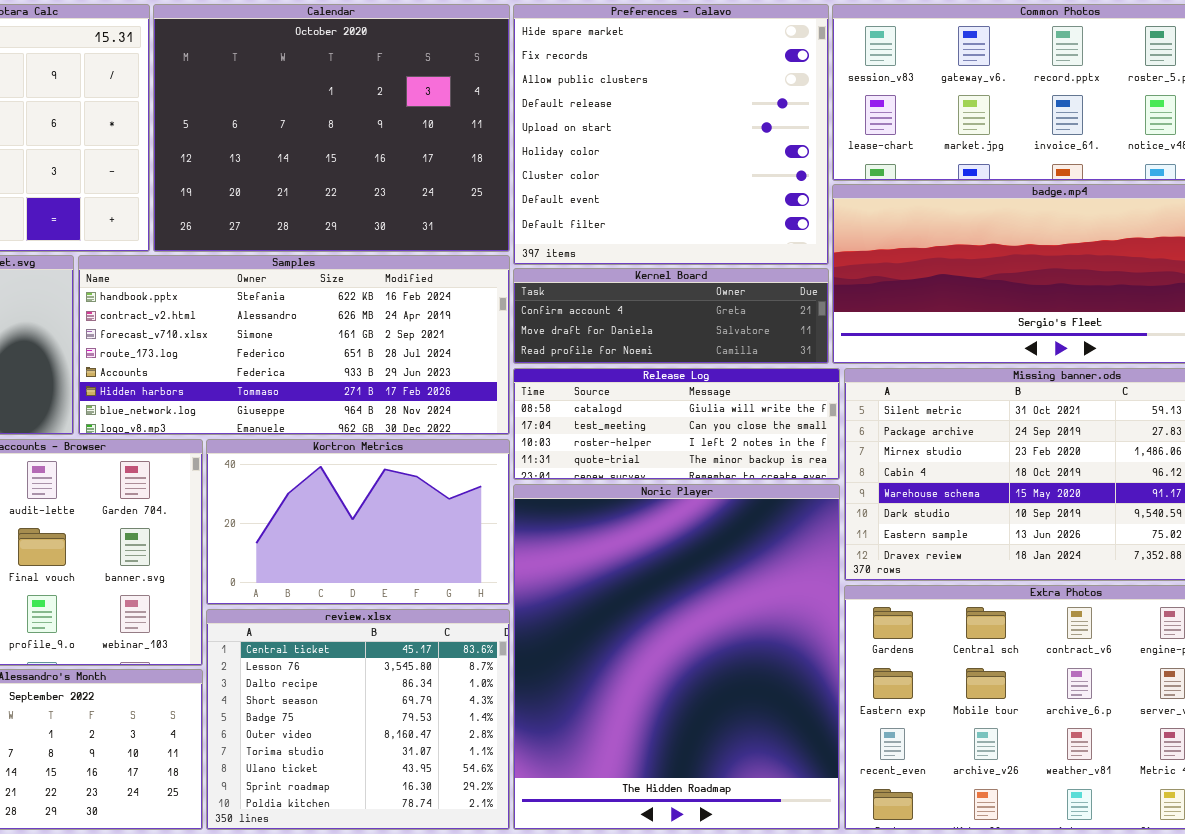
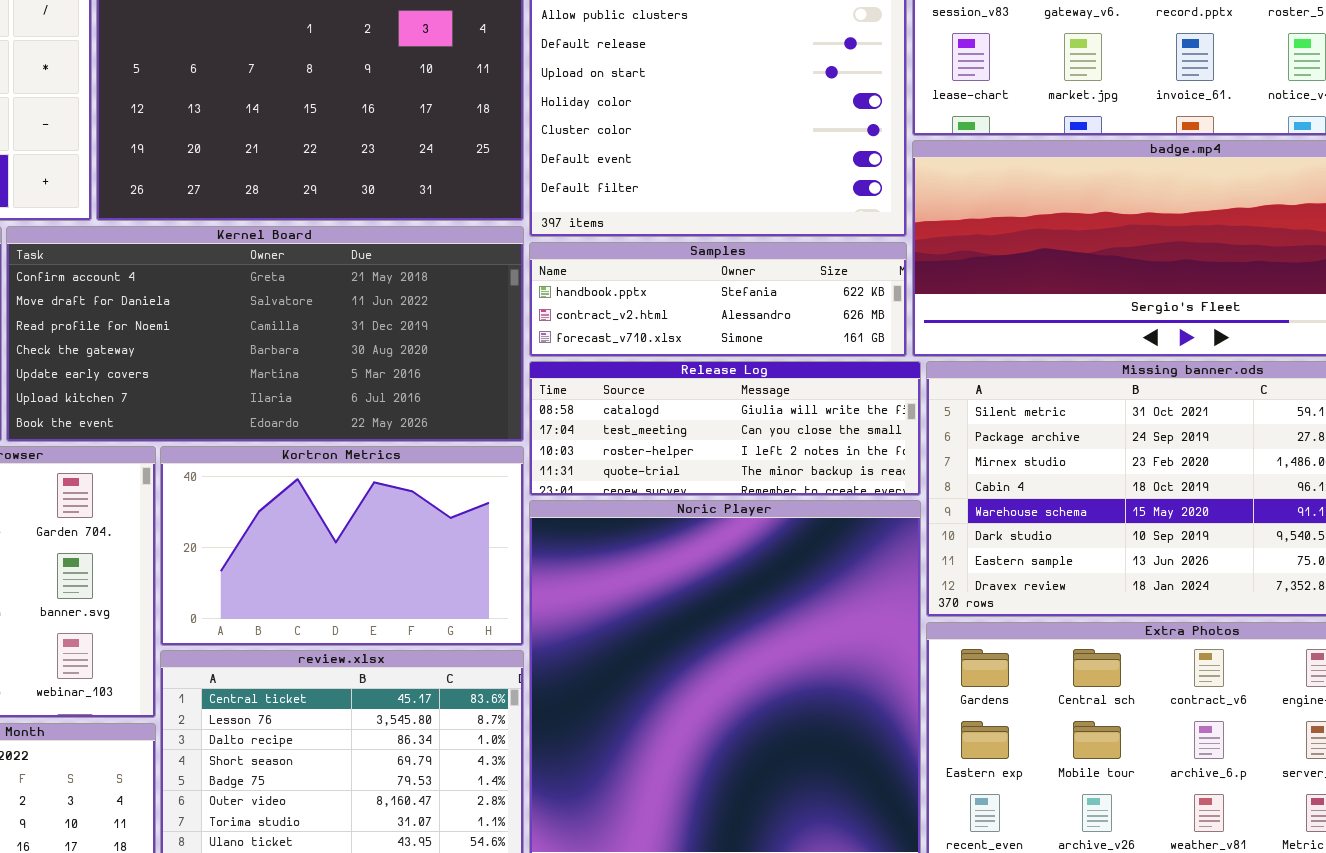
Samples: [78,255,510,435] -> [529,242,907,357], moved, resized
Kernel Board: [513,268,829,364] -> [6,226,524,442], moved, resized

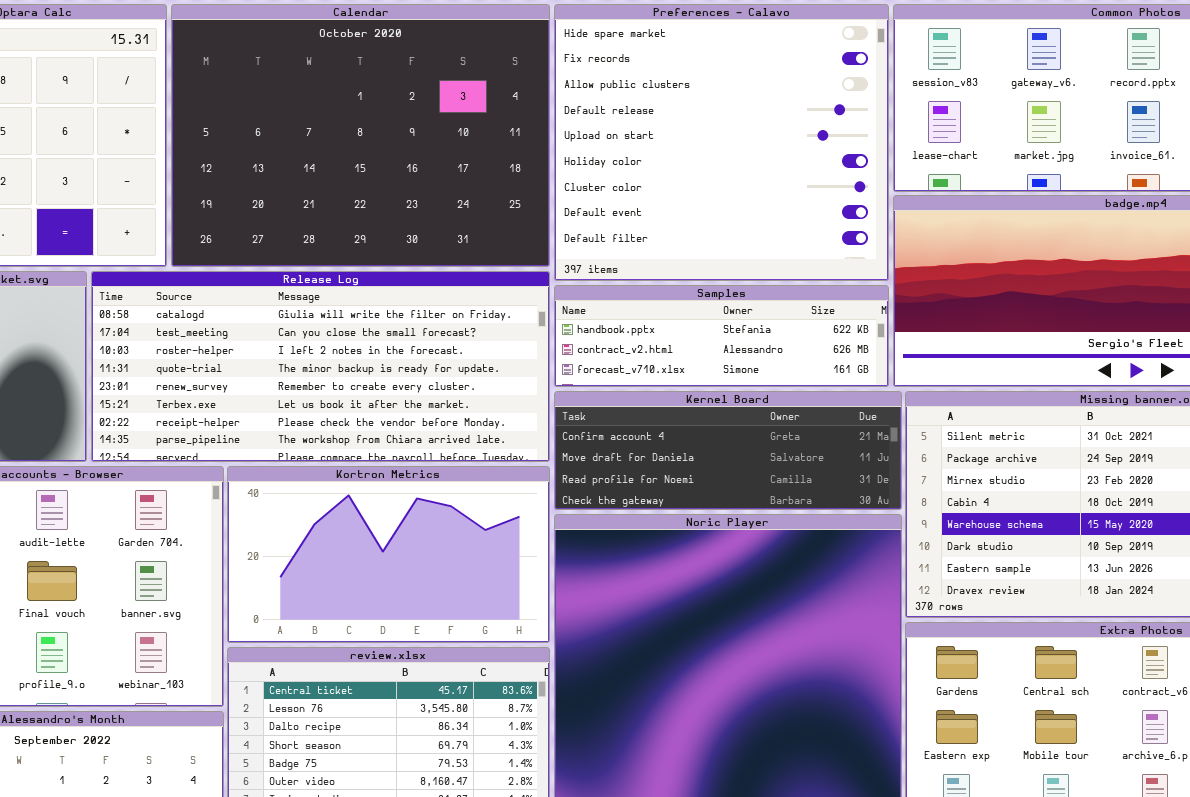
Kernel Board: [6,226,524,442] -> [554,391,902,510], moved, resized
Release Log: [529,361,921,496] -> [91,271,550,462], moved, resized

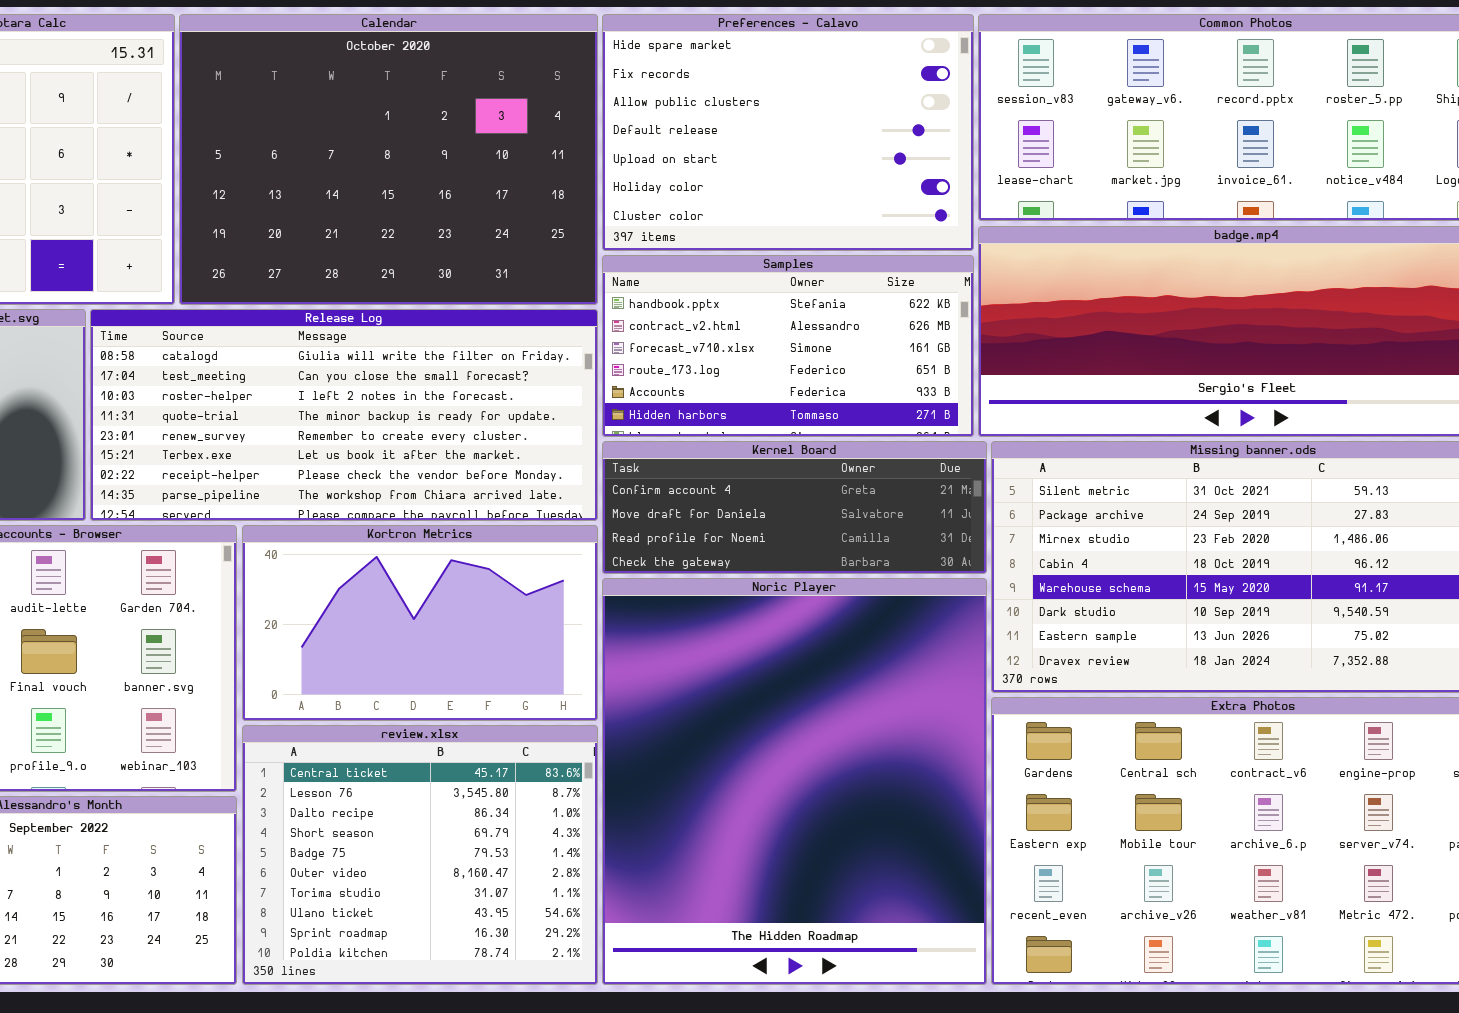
Preferences - Calavo: [554,4,889,281] -> [602,14,974,251], resized
Samples: [554,285,889,387] -> [602,255,974,437], resized

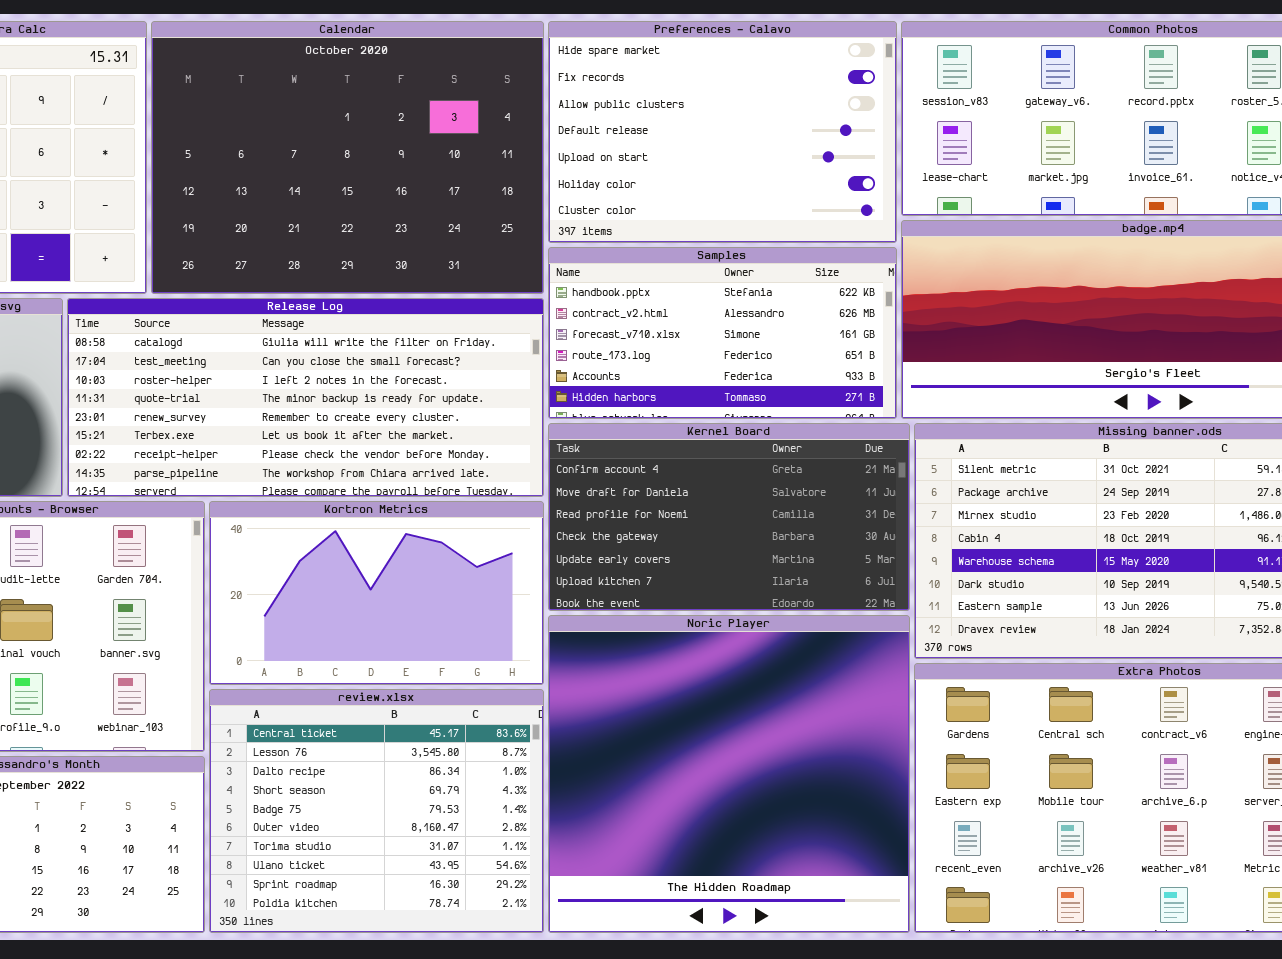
Kernel Board: [602,441,987,574] -> [548,423,910,611], resized
Noric Player: [602,578,987,985] -> [548,615,910,933], resized

